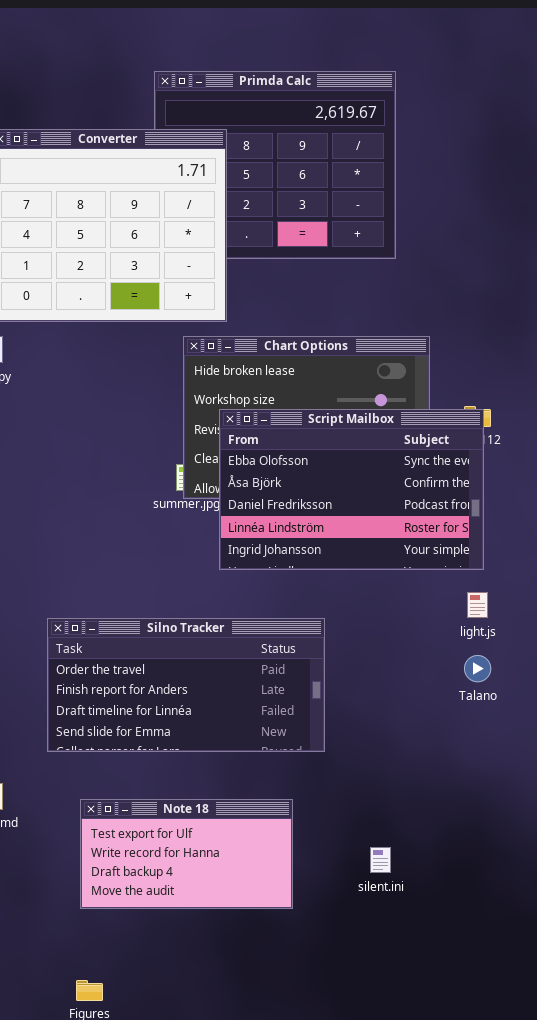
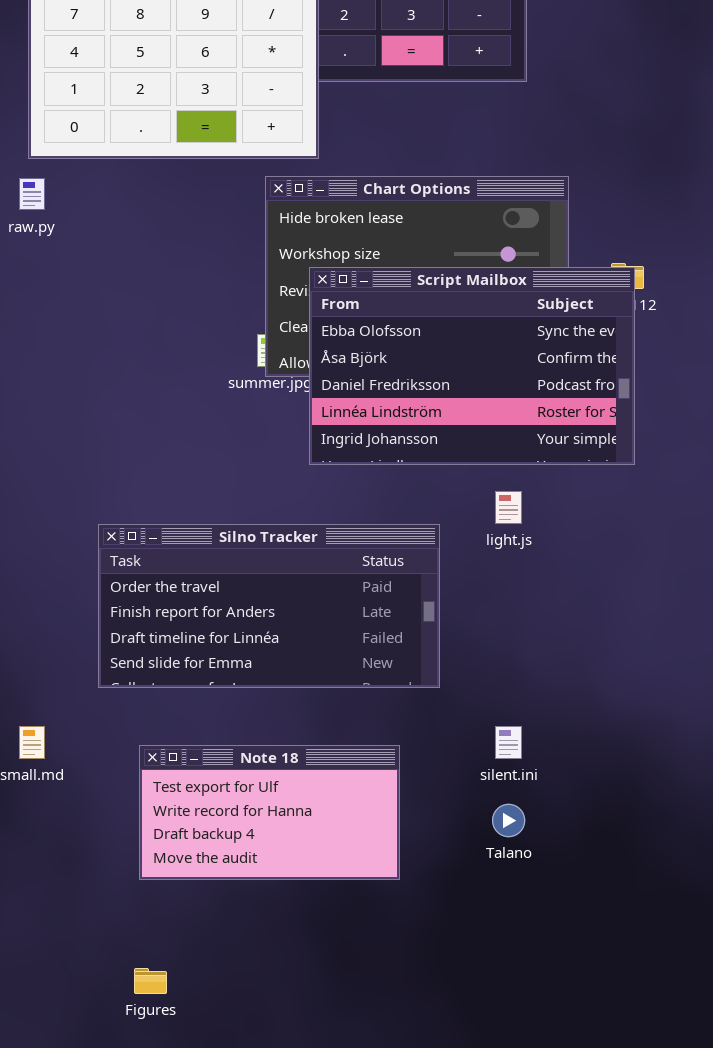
light.js: [467,592,488,618] -> [495,491,522,524], moved
Talano: [464,655,491,682] -> [492,804,525,837], moved
silent.ini: [370,847,391,873] -> [495,726,522,759], moved

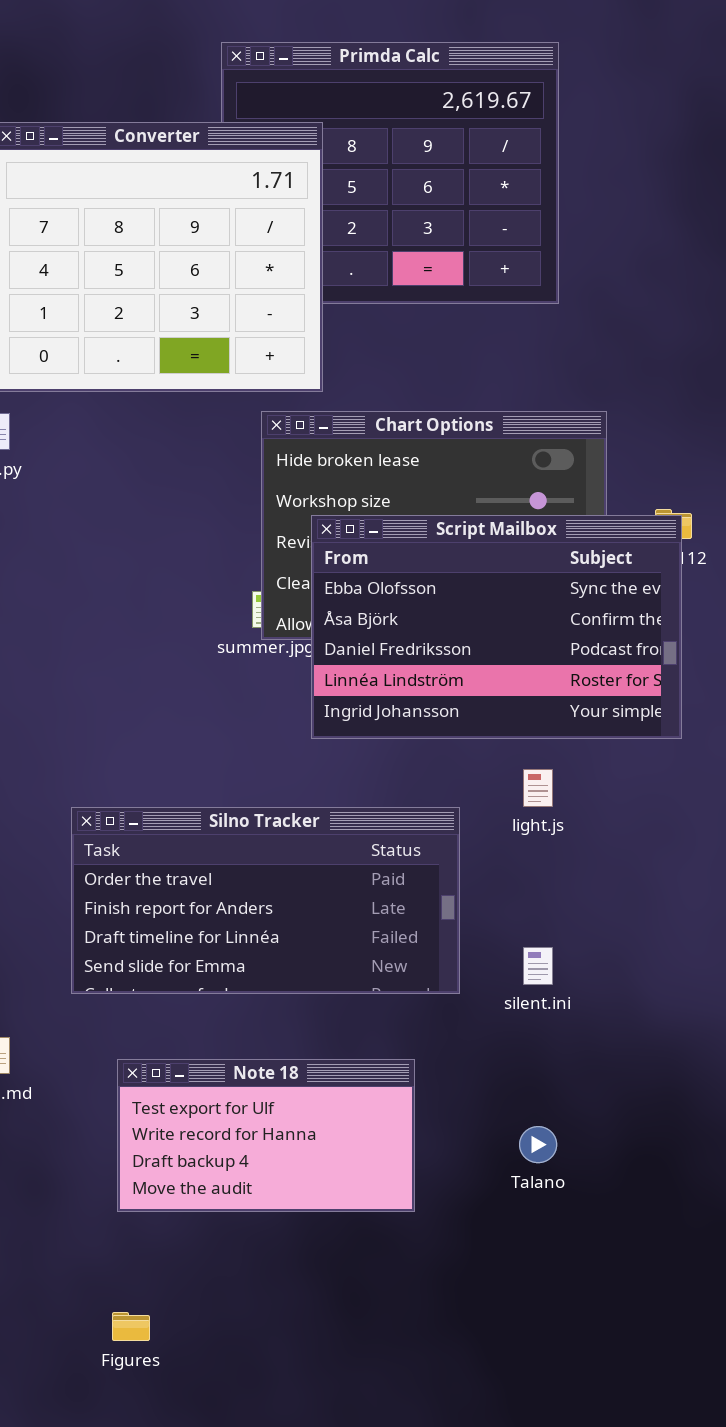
silent.ini: [495,726,522,759] -> [523,947,553,985], moved

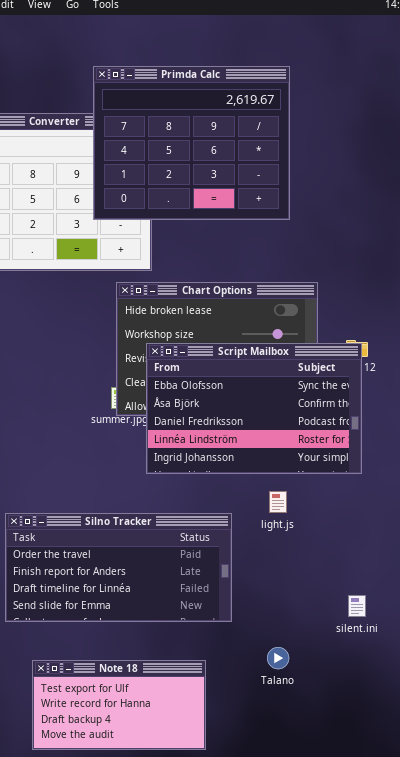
Primda Calc: [221,42,559,304] -> [93,66,290,220], raised
silent.ini: [523,947,553,985] -> [348,595,366,617], moved
Talano: [519,1126,557,1163] -> [267,647,289,669], moved

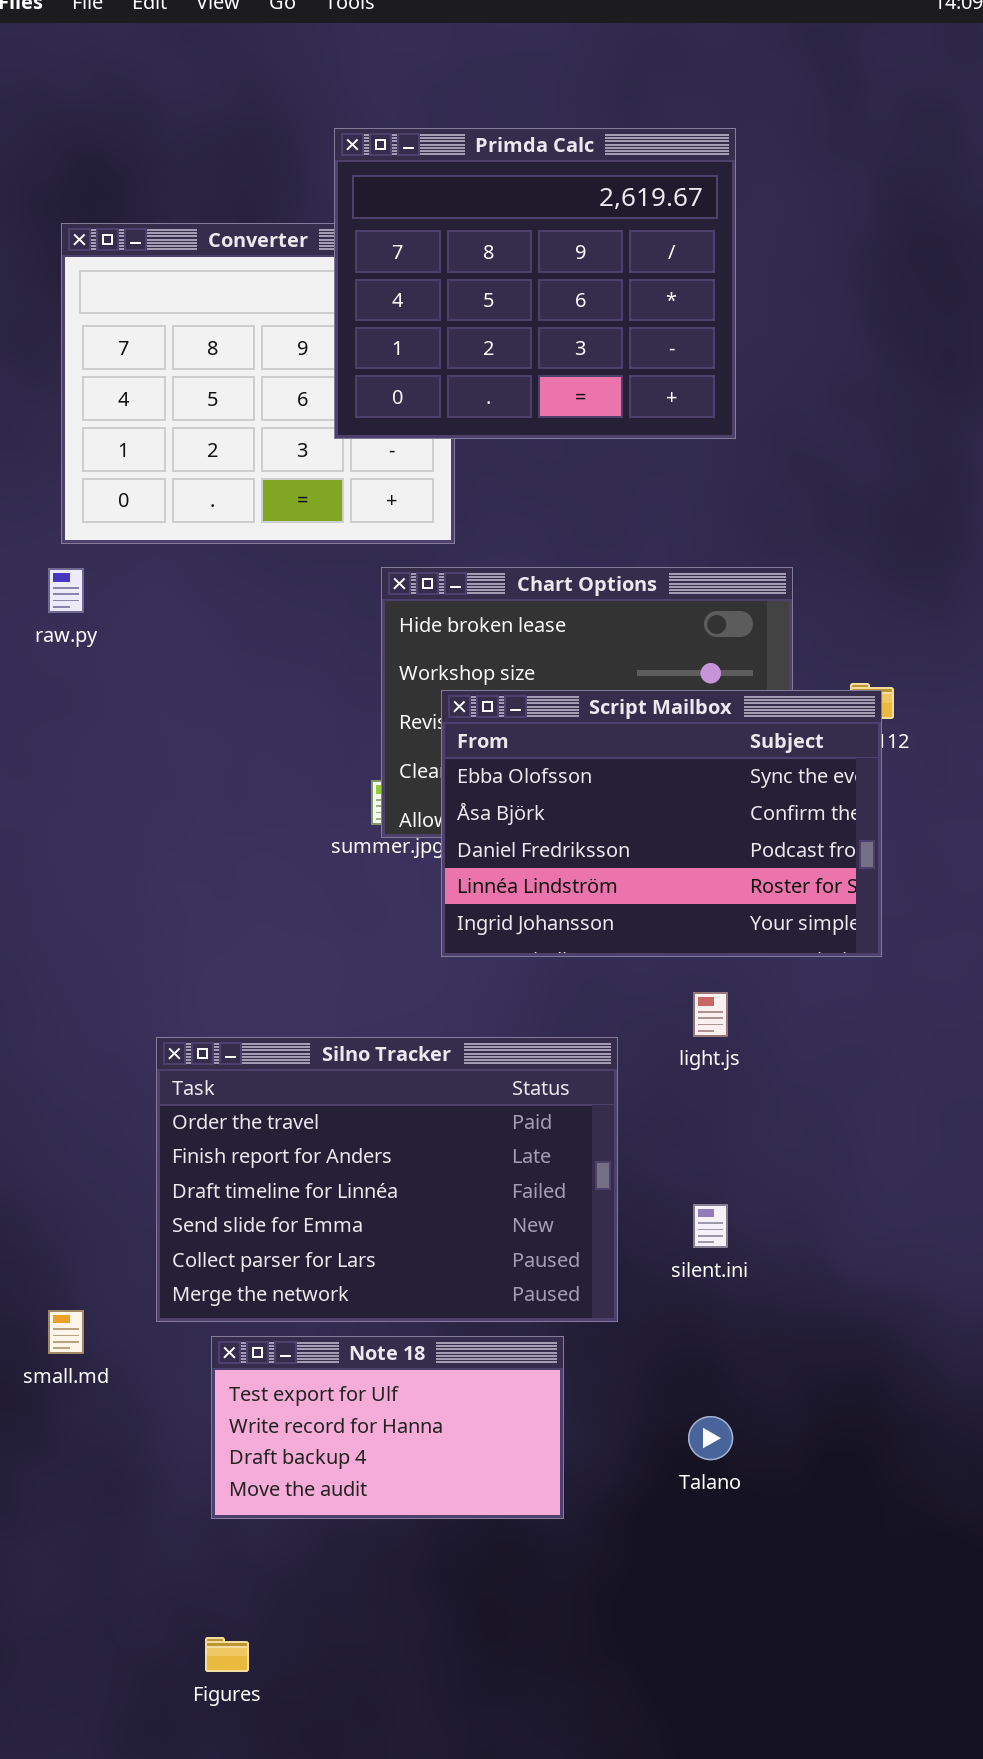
Silno Tracker: [5,513,232,622] -> [156,1037,618,1322], resized
silent.ini: [348,595,366,617] -> [693,1204,728,1248], moved
Talano: [267,647,289,669] -> [688,1416,733,1460], moved

